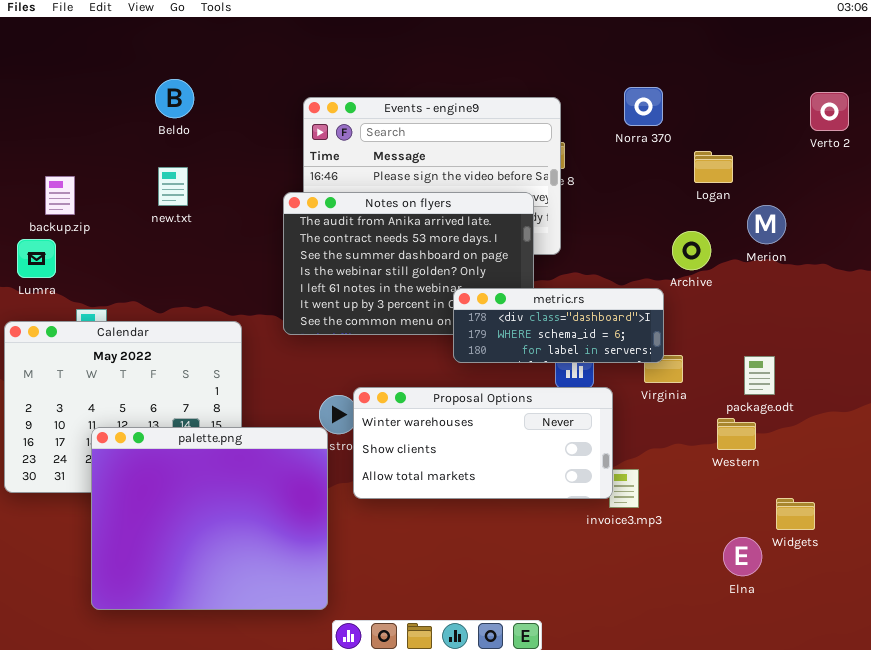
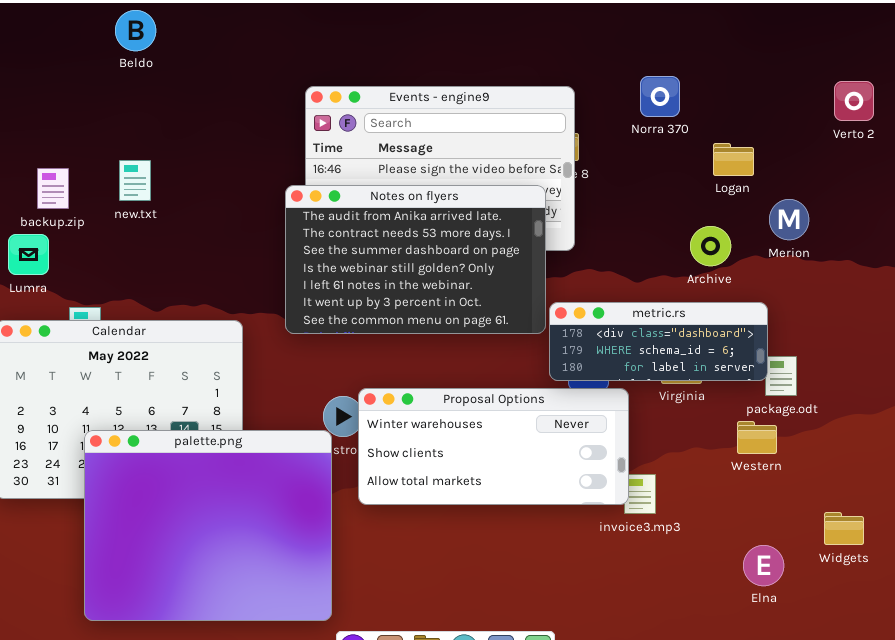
Beldo: [155,79,194,118] -> [115,10,156,51], moved
new.txt: [158,167,188,206] -> [119,160,151,201], moved
metric.rs: [453,288,664,363] -> [549,302,768,381], moved
Widgets: [776,498,815,530] -> [824,512,864,545], moved

